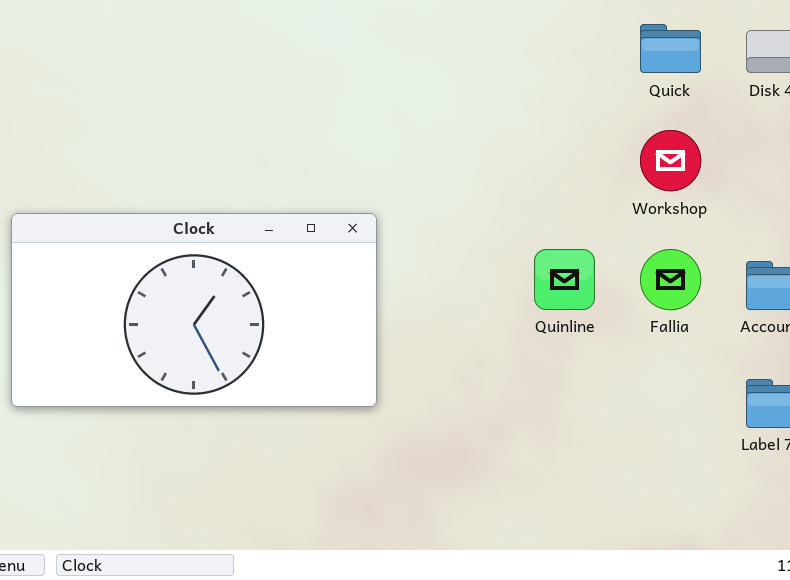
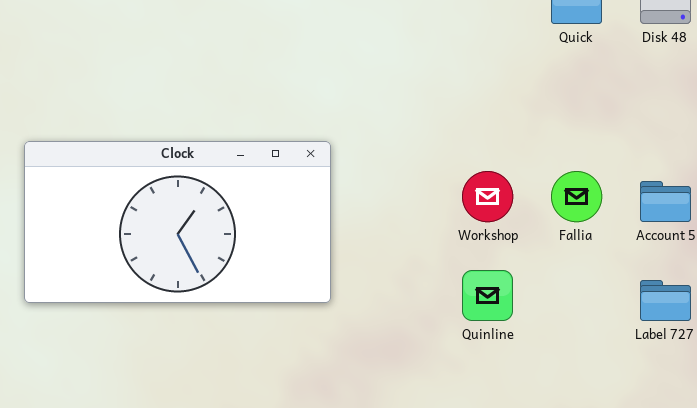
Workshop: [640,130,701,191] -> [462,171,513,222], moved
Quinline: [534,249,595,310] -> [462,270,513,321], moved

